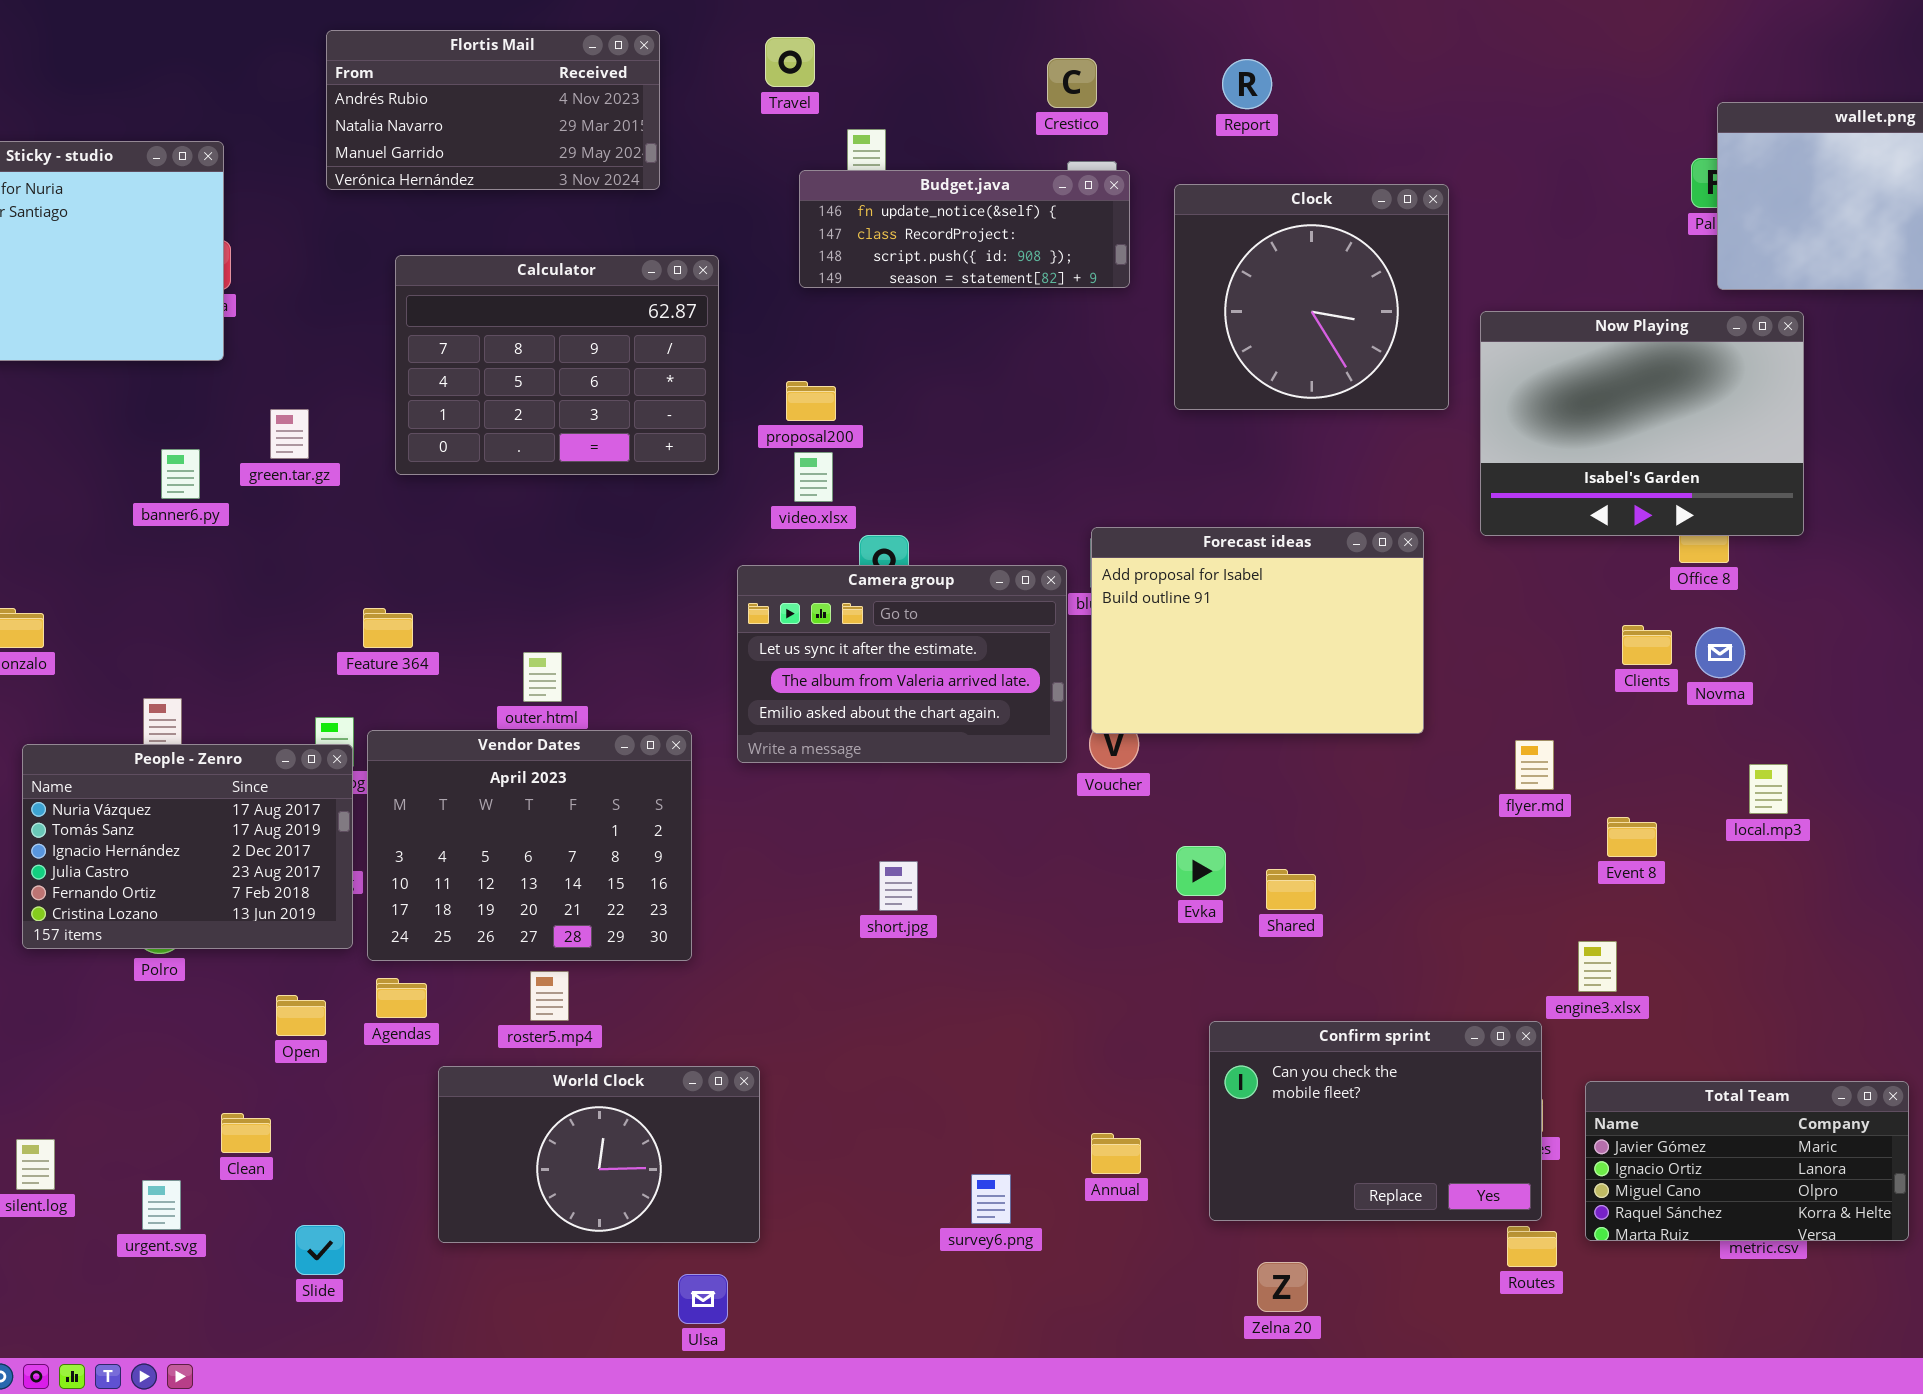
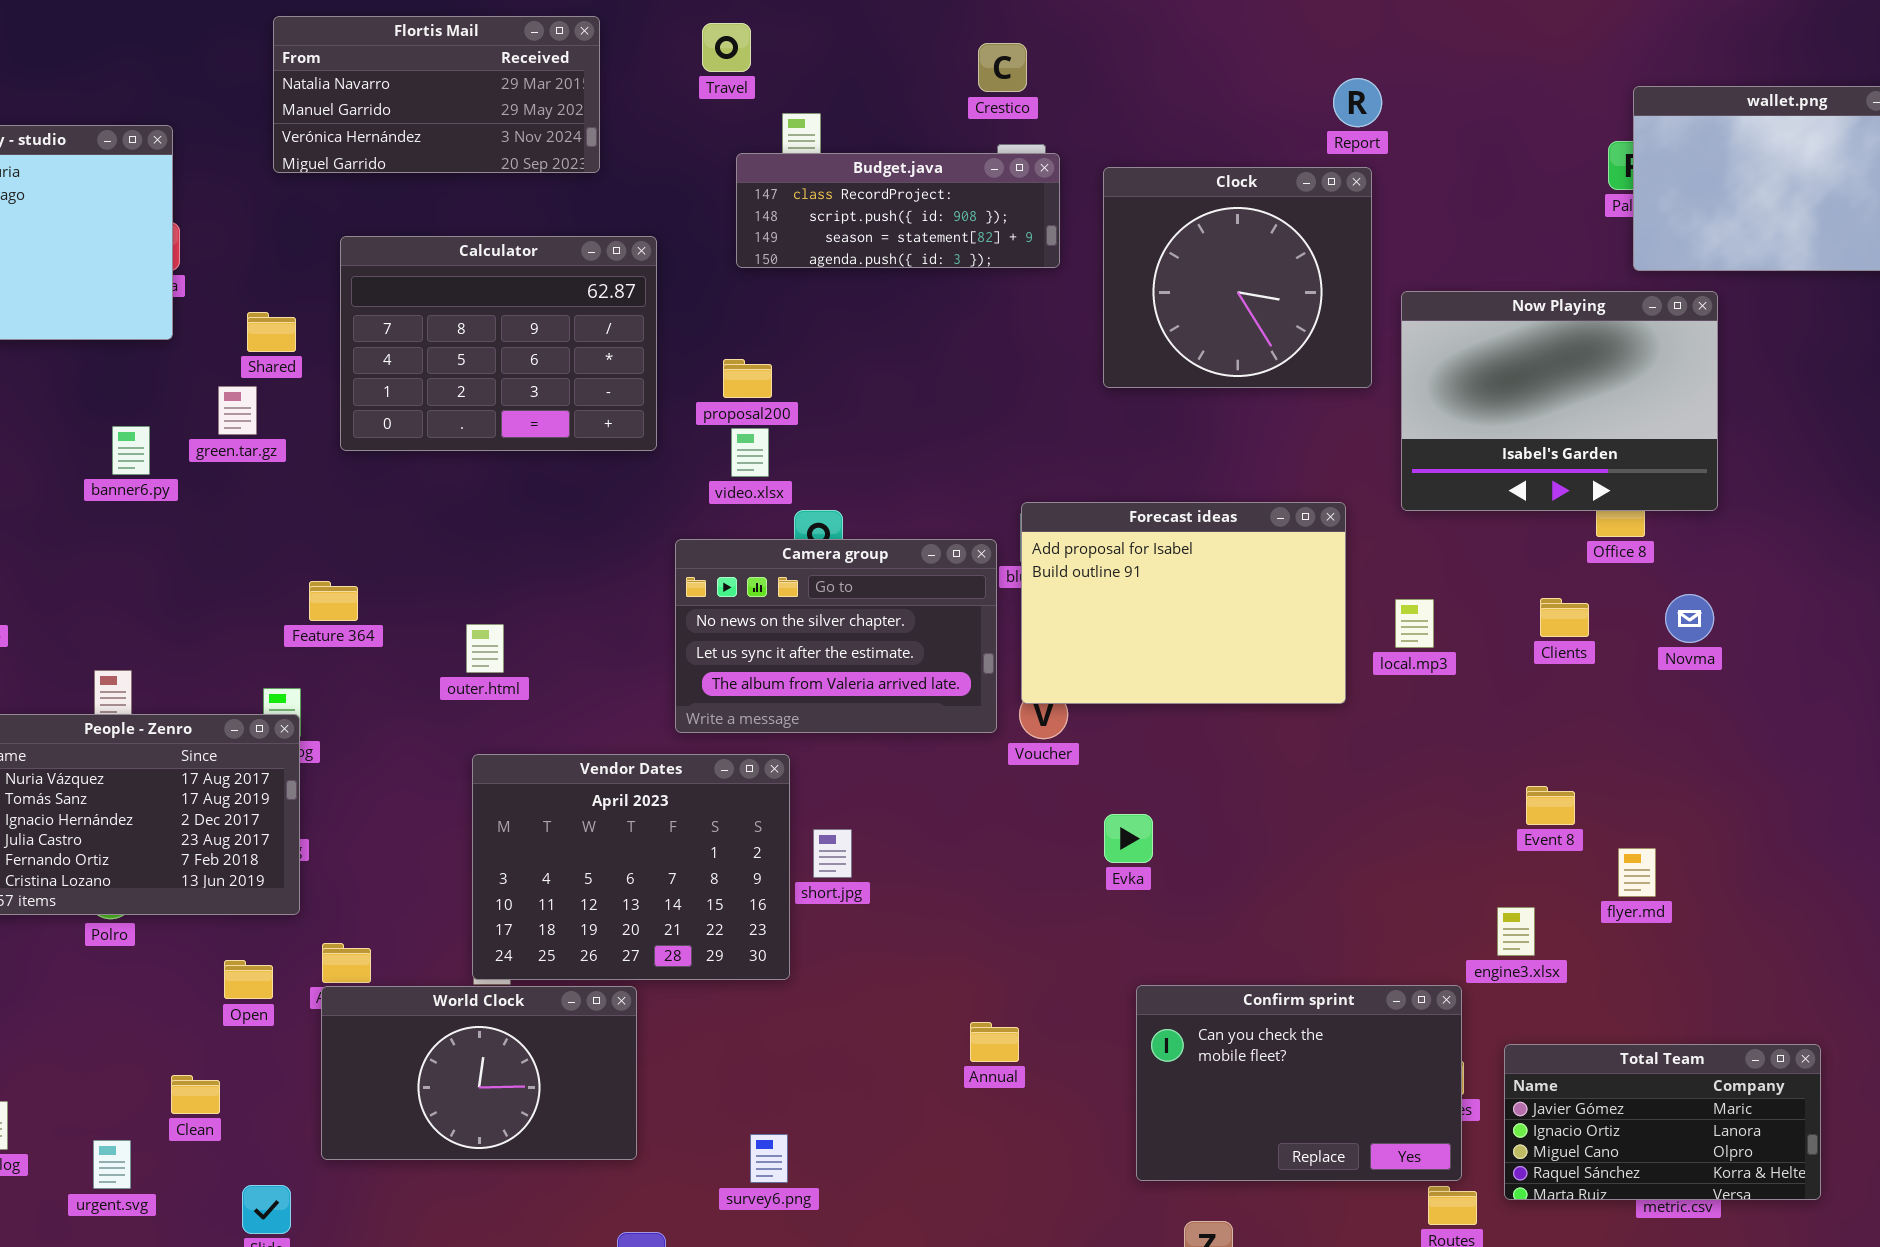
Flortis Mail: [326,30,660,190] -> [273,16,600,173], scrolled down 1 row
Report: [1222,59,1272,109] -> [1333,78,1382,127], moved
Budget.java: [799,170,1130,288] -> [736,153,1060,268], scrolled down 1 row
Camera group: [737,565,1067,763] -> [675,539,997,733], scrolled up 1 row
Novma: [1695,627,1745,678] -> [1665,594,1714,643], moved
Vendor Dates: [367,730,692,961] -> [472,754,790,980], moved
flyer.md: [1515,740,1554,790] -> [1618,848,1656,897], moved
local.mp3: [1749,764,1788,814] -> [1395,599,1434,648], moved
Shared: [1266,869,1316,910] -> [247,312,296,352], moved
World Clock: [438,1066,760,1243] -> [321,986,637,1160], moved
Annual: [1091,1133,1141,1174] -> [970,1022,1019,1062], moved
survey6.png: [971,1174,1011,1224] -> [750,1134,788,1183], moved

